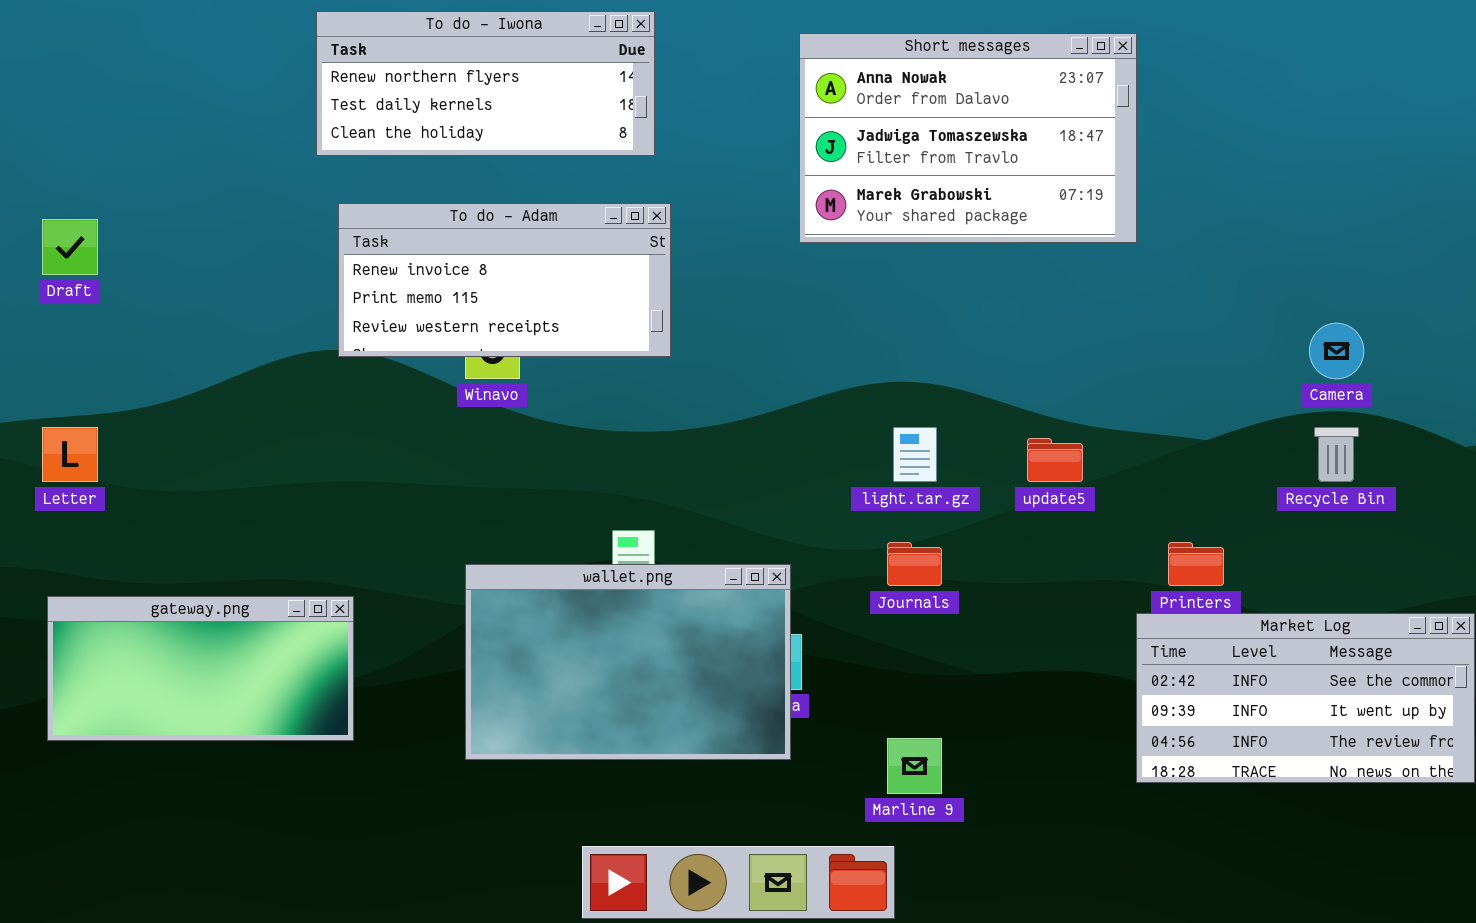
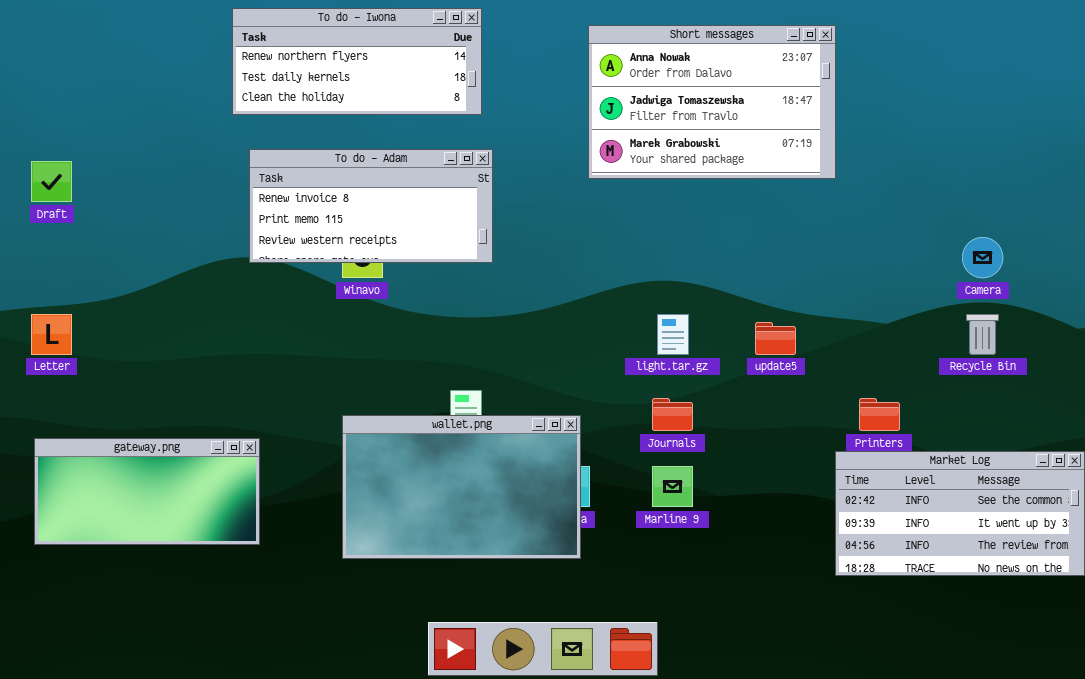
Marline 9: [887,738,942,794] -> [652,466,693,507], moved

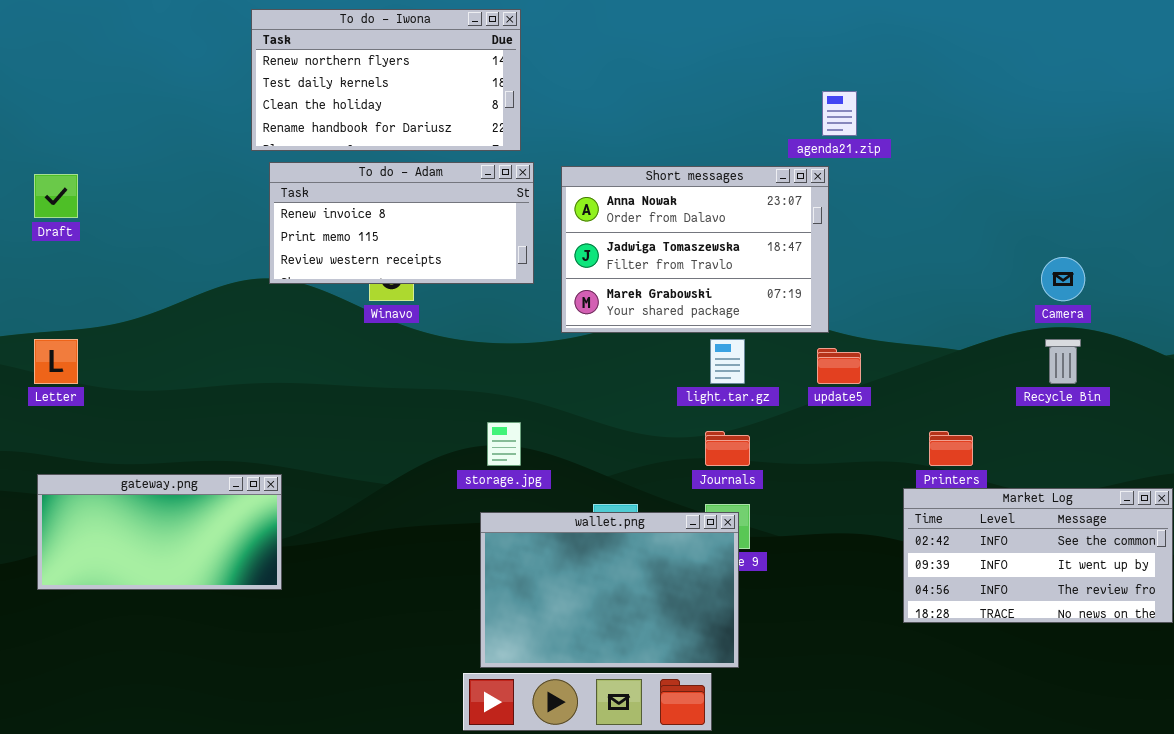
To do - Iwona: [232,8,482,115] -> [251,9,521,151], resized
Short messages: [588,25,836,179] -> [561,166,829,333], moved
wallet.png: [342,415,581,559] -> [480,512,739,668], moved

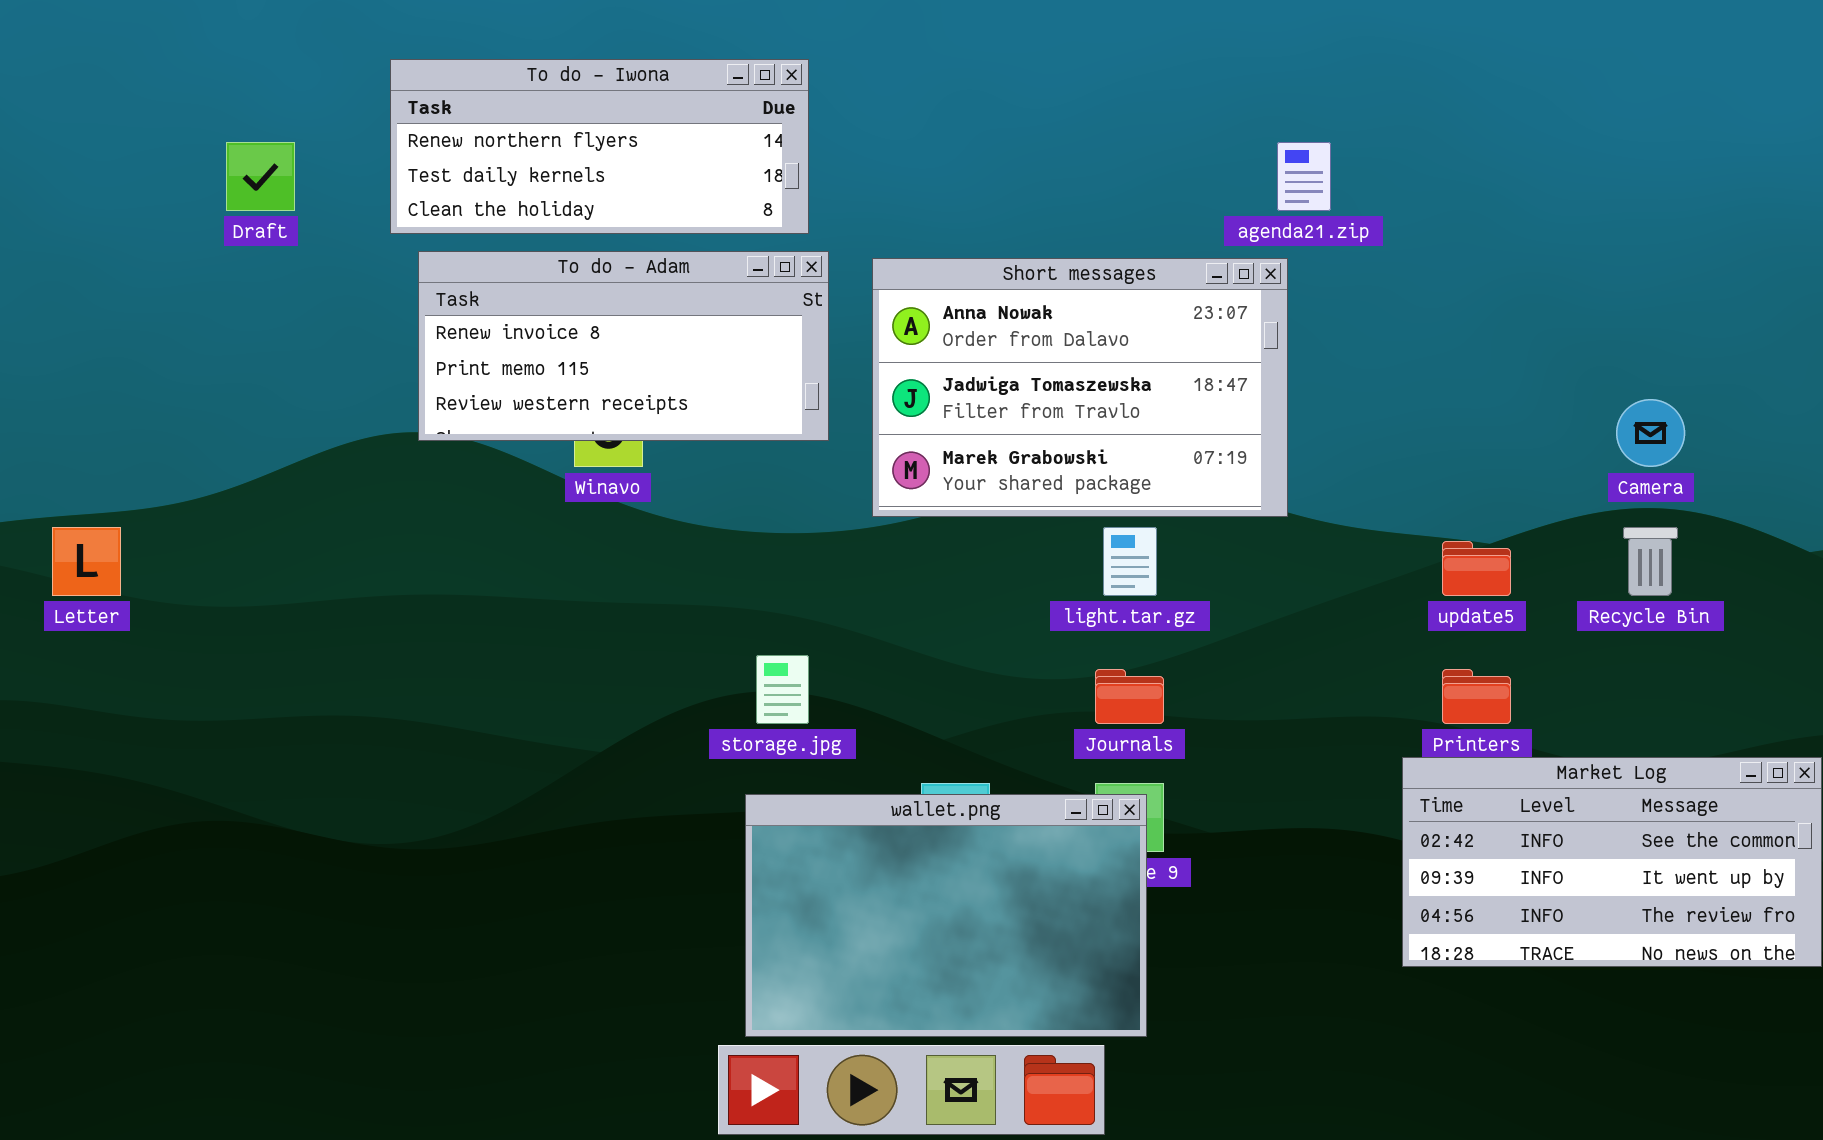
To do - Iwona: [251,9,521,151] -> [390,59,809,234], resized
Draft: [34,174,78,218] -> [226,142,295,211], moved
update5: [817,348,861,384] -> [1442,541,1511,596], moved
gateway.png: [37,474,282,590] -> none, closed

